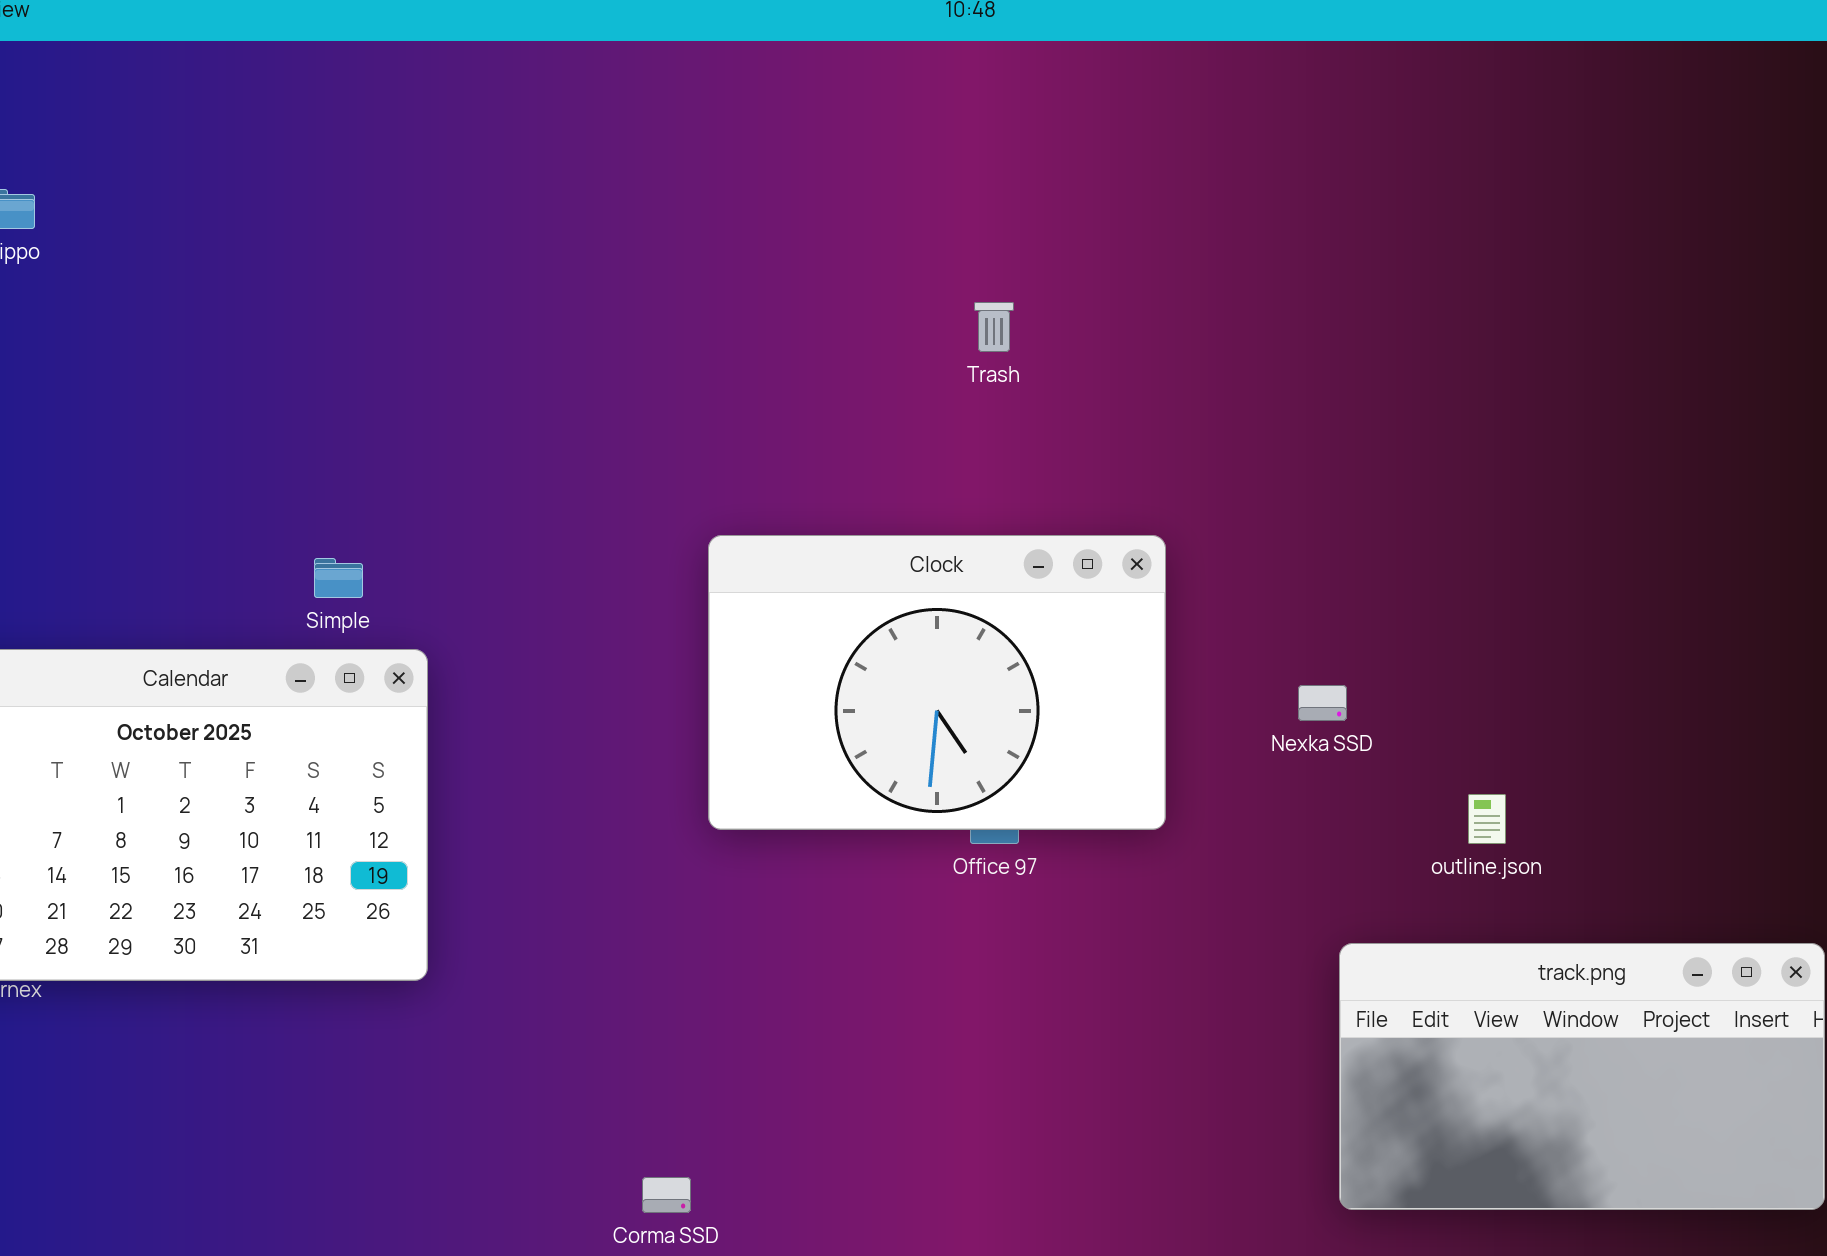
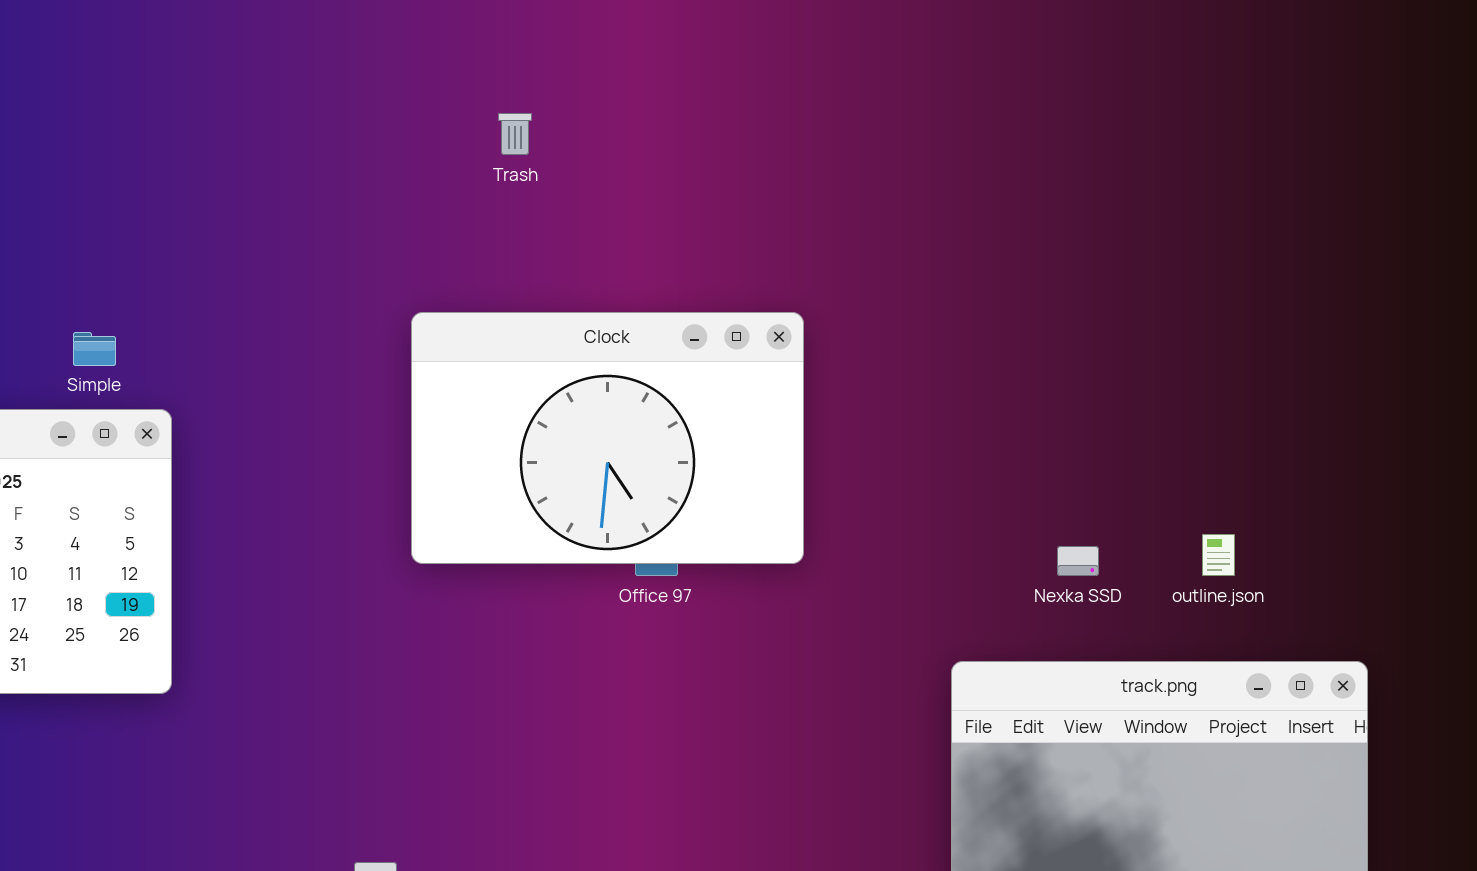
Trash: [974,302,1014,352] -> [498,113,532,155], moved
Nexka SSD: [1298,685,1347,721] -> [1057,546,1099,576], moved
outline.json: [1468,794,1506,844] -> [1202,534,1235,576], moved

